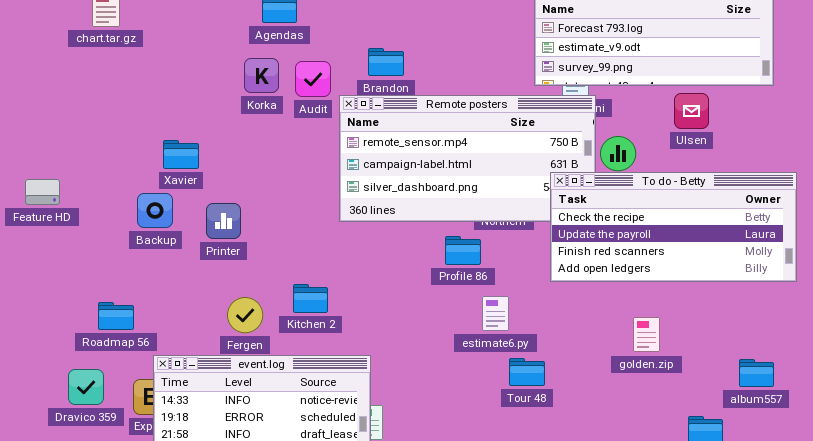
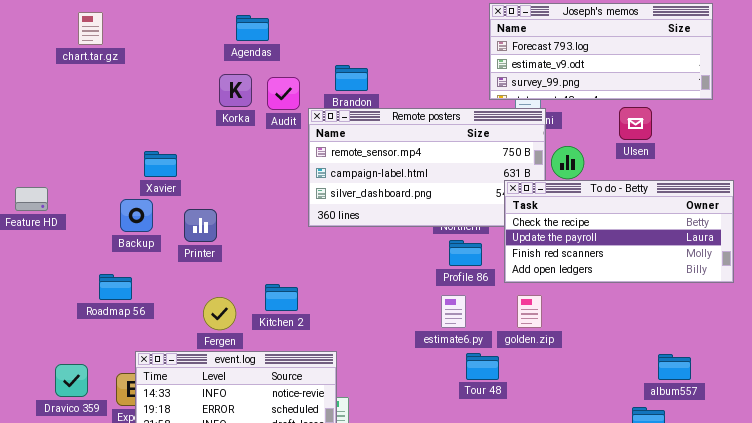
Profile 86: [445,236,481,265] -> [449,240,482,266], moved
Roadmap 56: [98,302,134,330] -> [99,274,132,300], moved
golden.zip: [633,317,660,352] -> [517,295,542,328], moved
album557: [739,359,774,387] -> [658,354,691,380], moved

